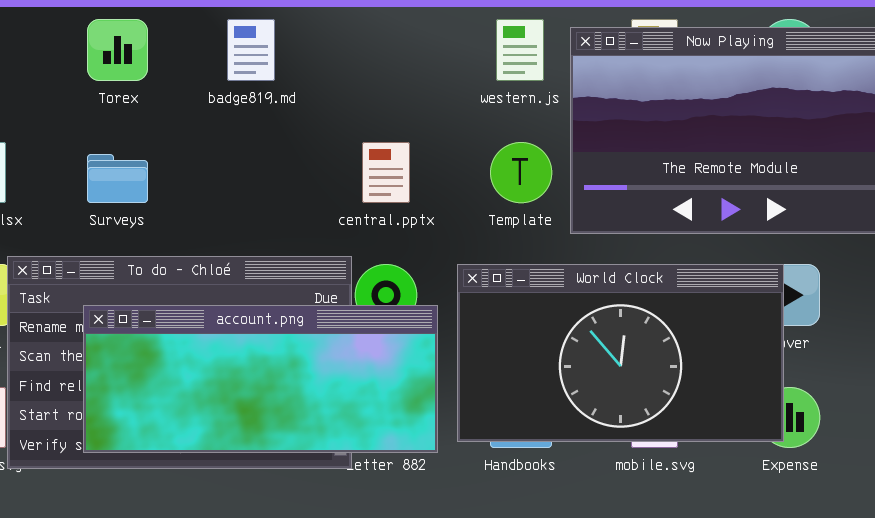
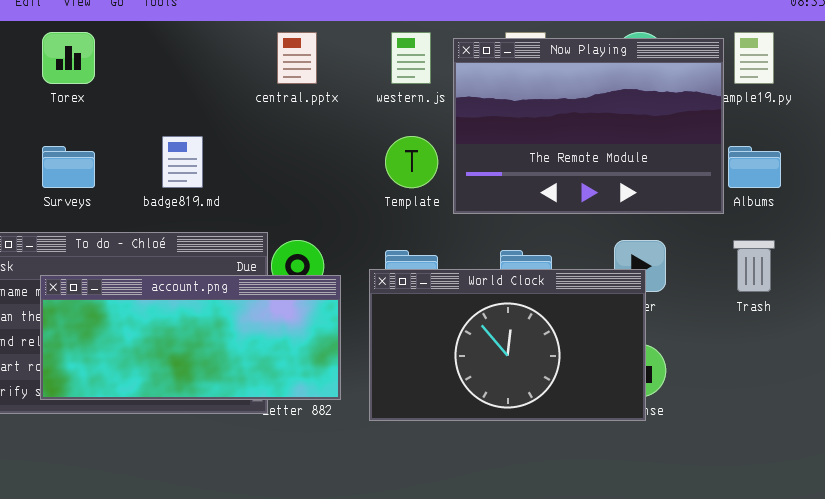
badge819.md: [227,19,275,81] -> [162,136,203,188], moved
central.pptx: [362,142,410,203] -> [277,32,317,84], moved
World Clock: [457,264,784,442] -> [369,269,646,421], moved

